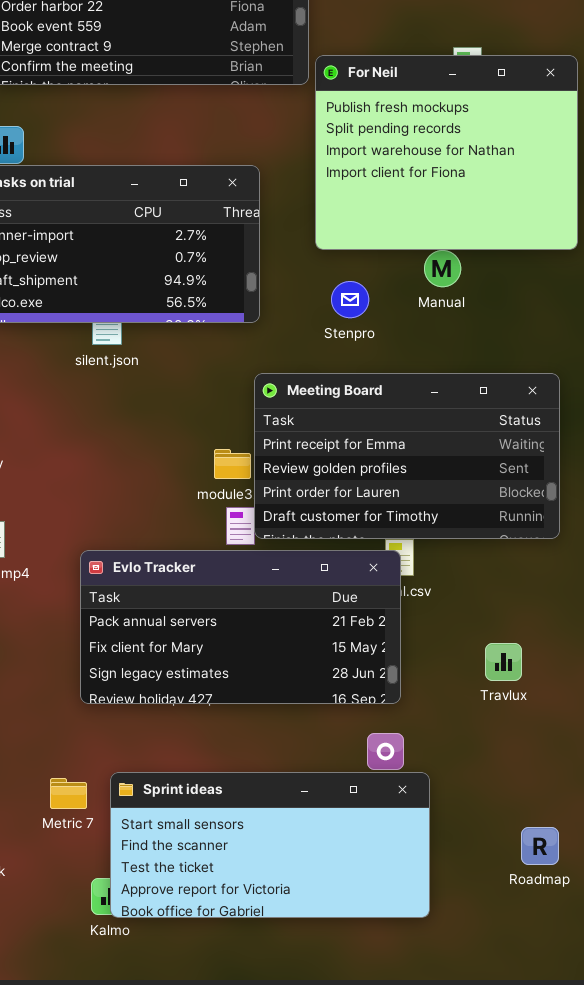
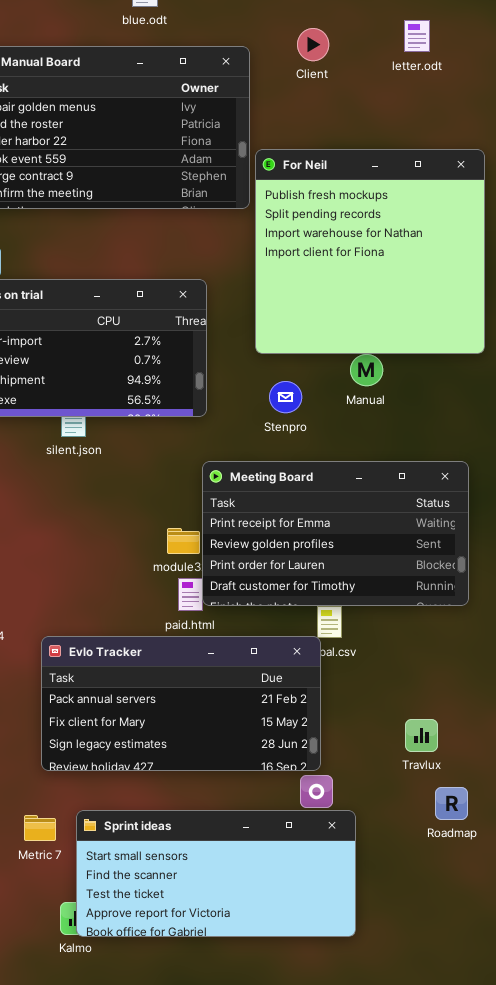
For Neil: [315,55,578,250] -> [255,149,485,354], resized
Evlo Tracker: [80,550,401,704] -> [41,636,321,771], moved
Travlux: [485,643,522,681] -> [405,719,438,752], moved
Roadmap: [521,827,559,865] -> [435,787,468,820], moved

